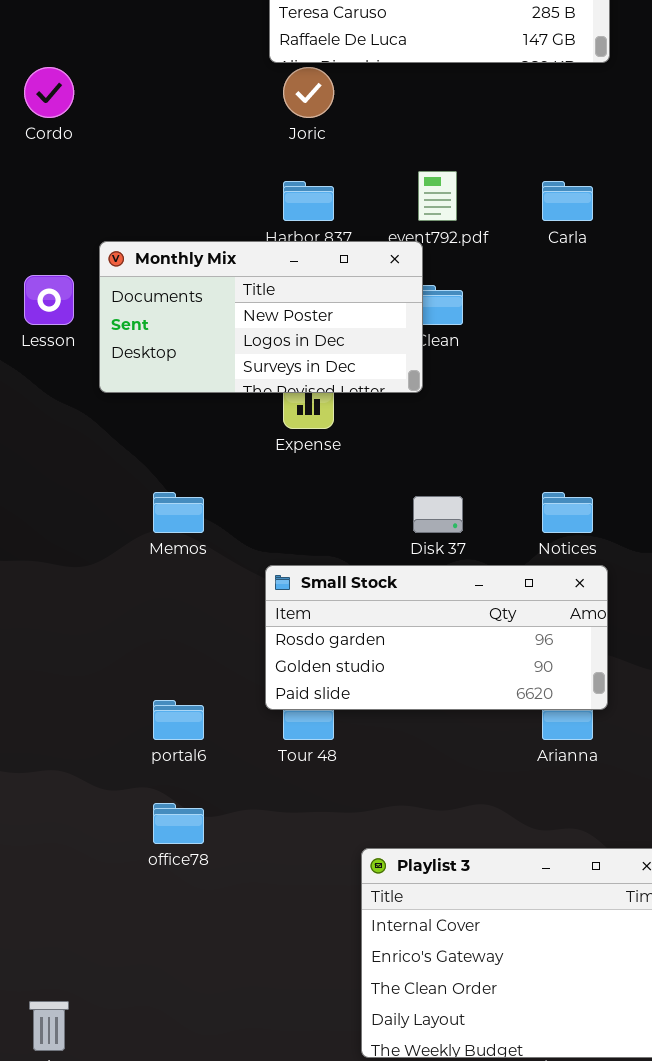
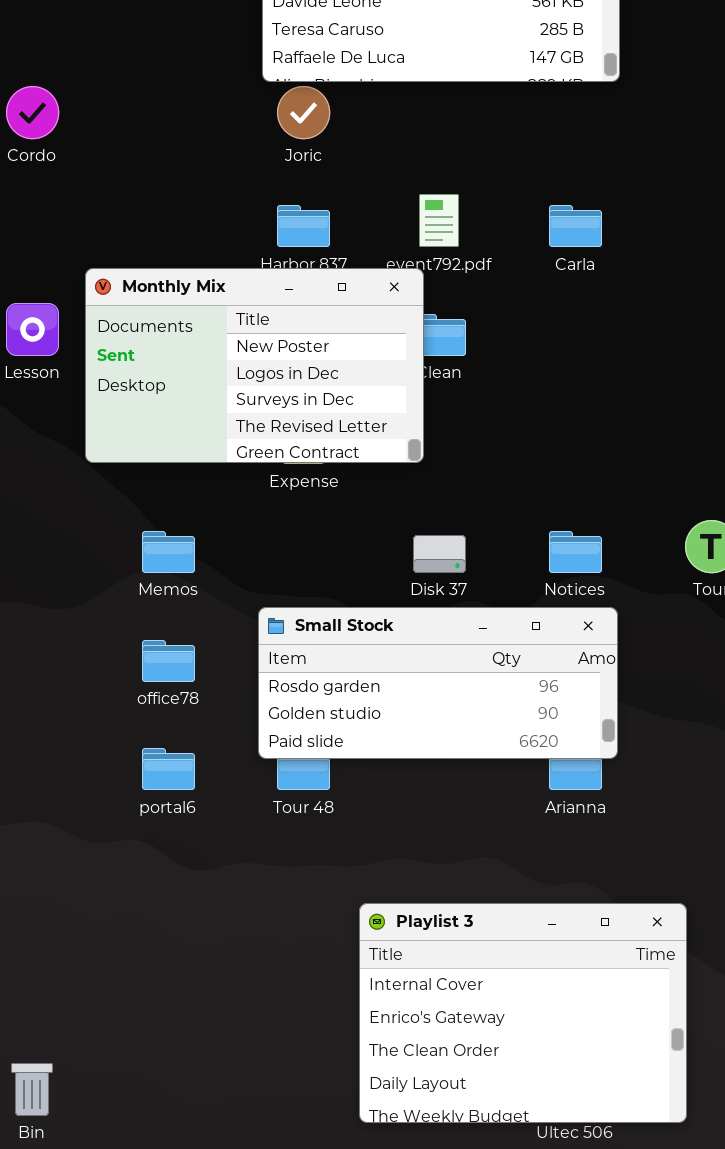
Monthly Mix: [99,241,423,393] -> [85,268,424,463], resized
office78: [153,803,204,844] -> [142,640,195,682], moved

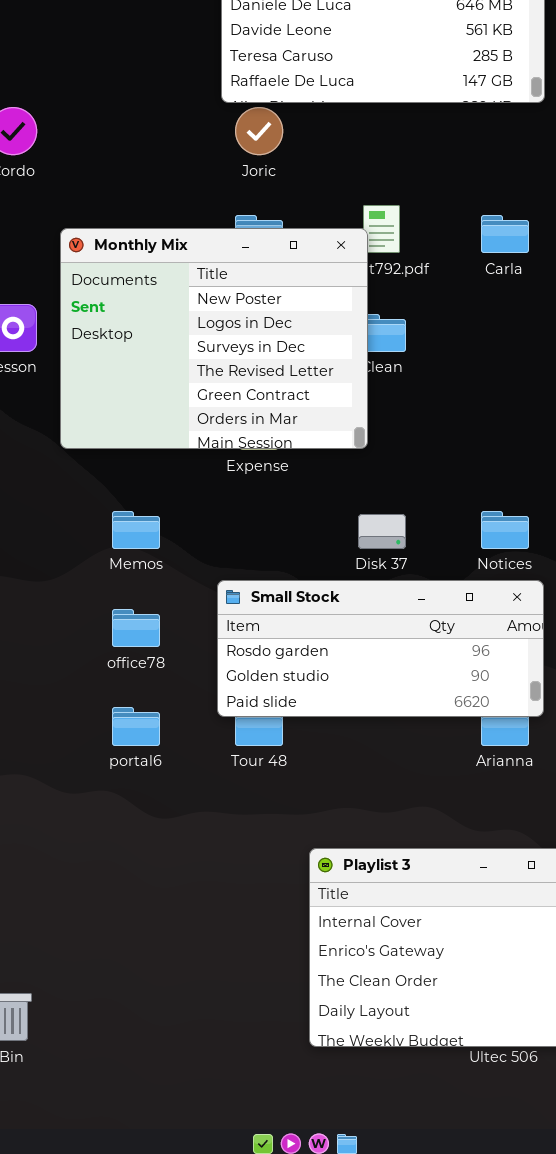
Monthly Mix: [85,268,424,463] -> [60,228,368,449], resized

